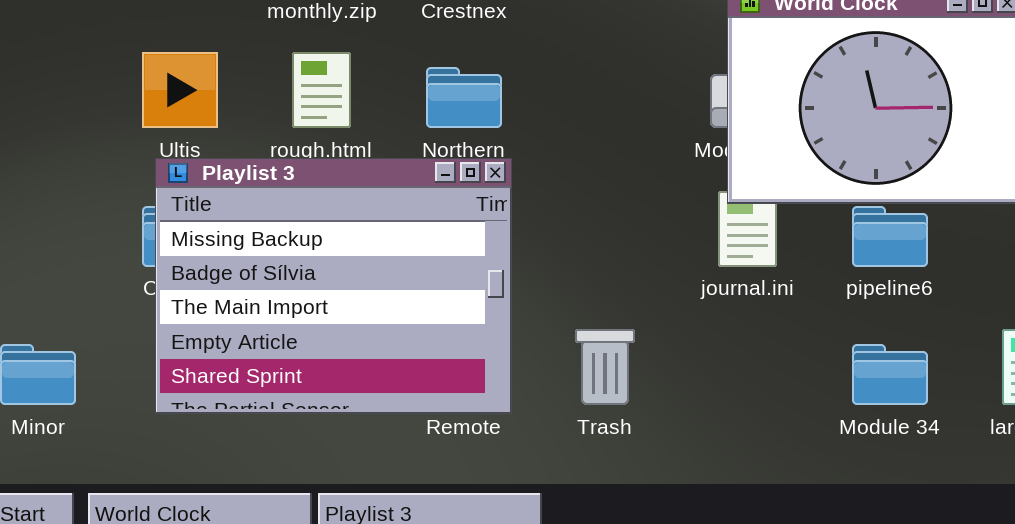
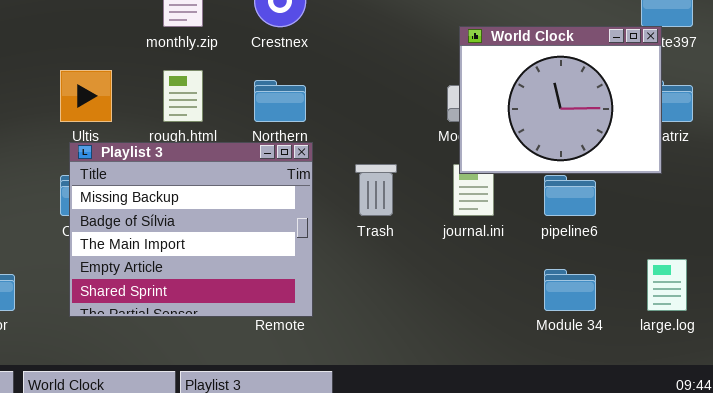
Trash: [575,329,635,405] -> [355,164,397,216], moved

